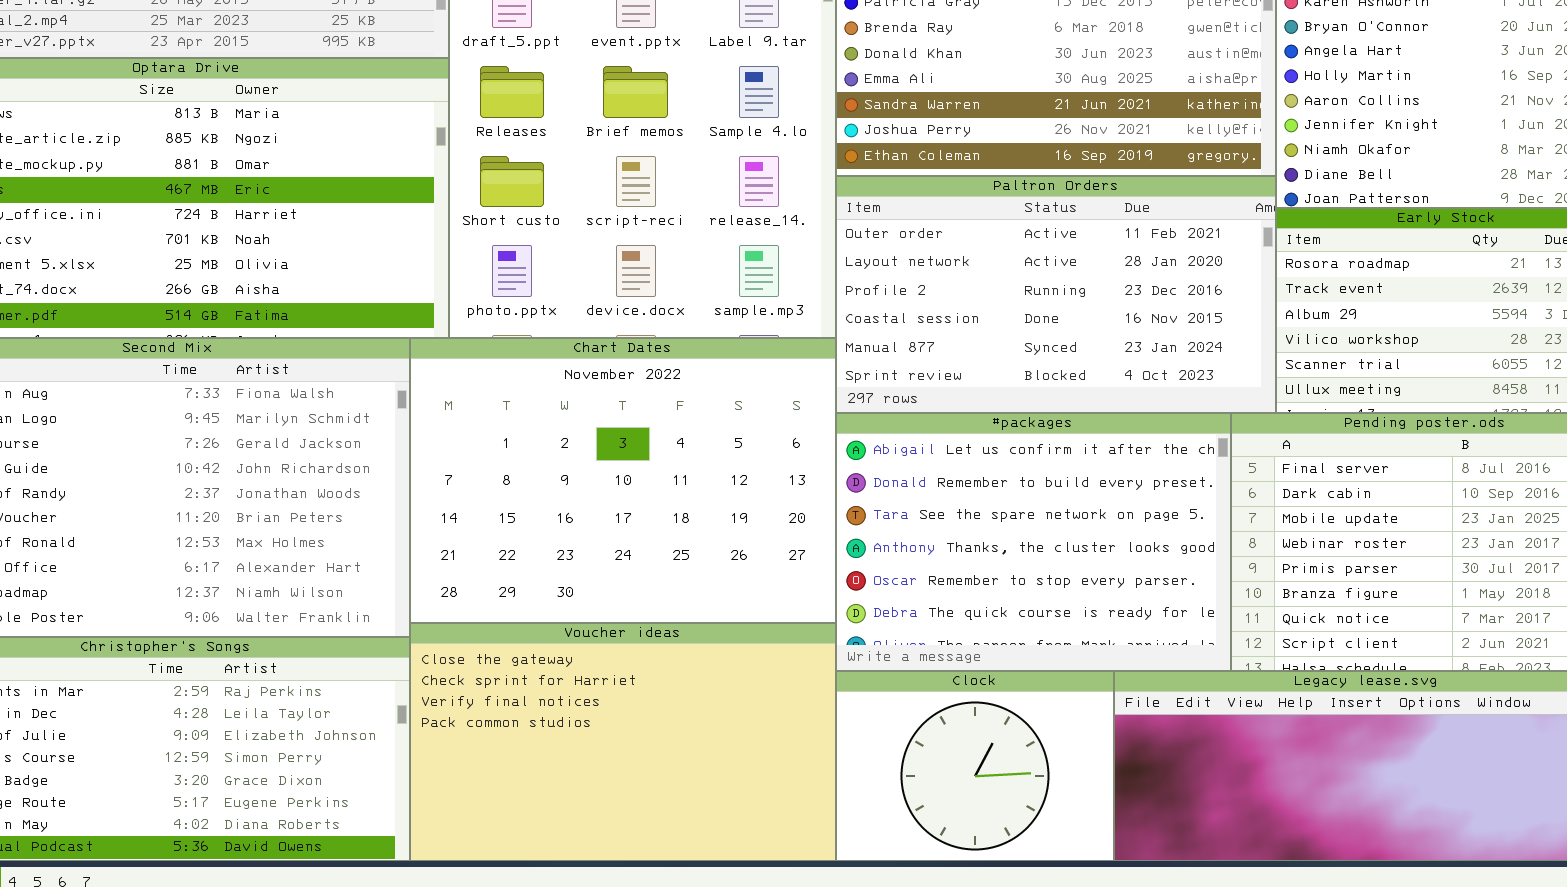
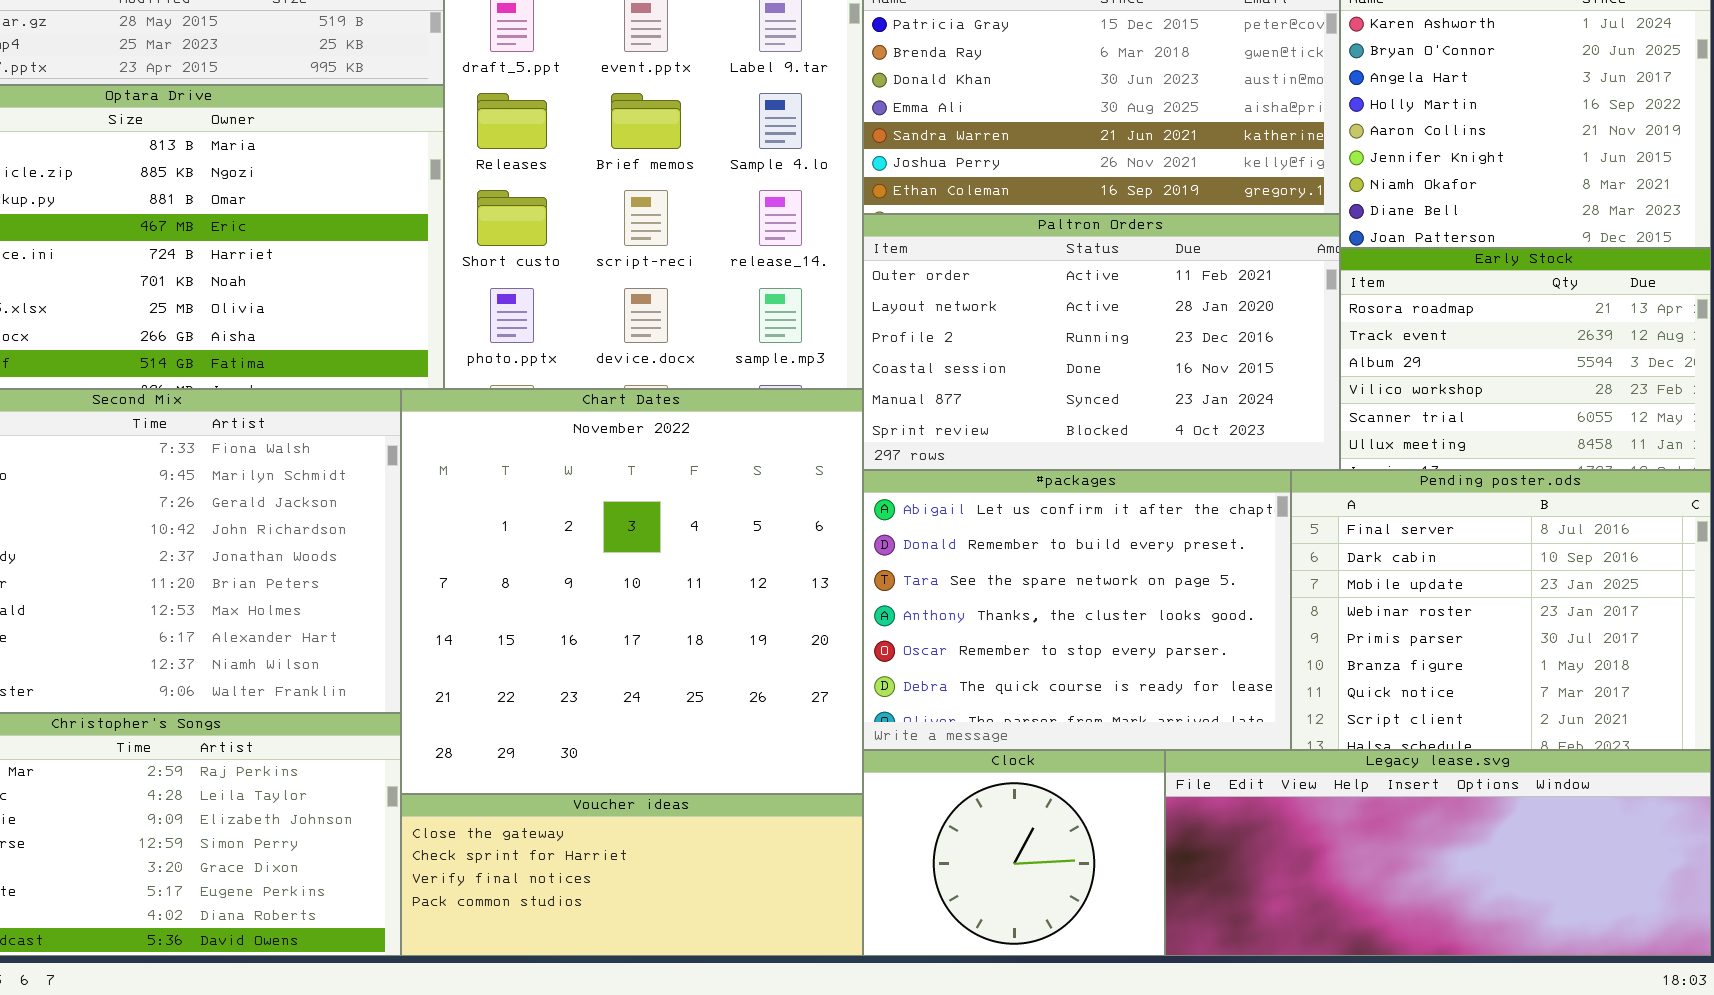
Chart Dates: [410,338,836,623] -> [401,389,863,794], resized
Voucher ideas: [410,623,836,861] -> [401,794,863,956], resized

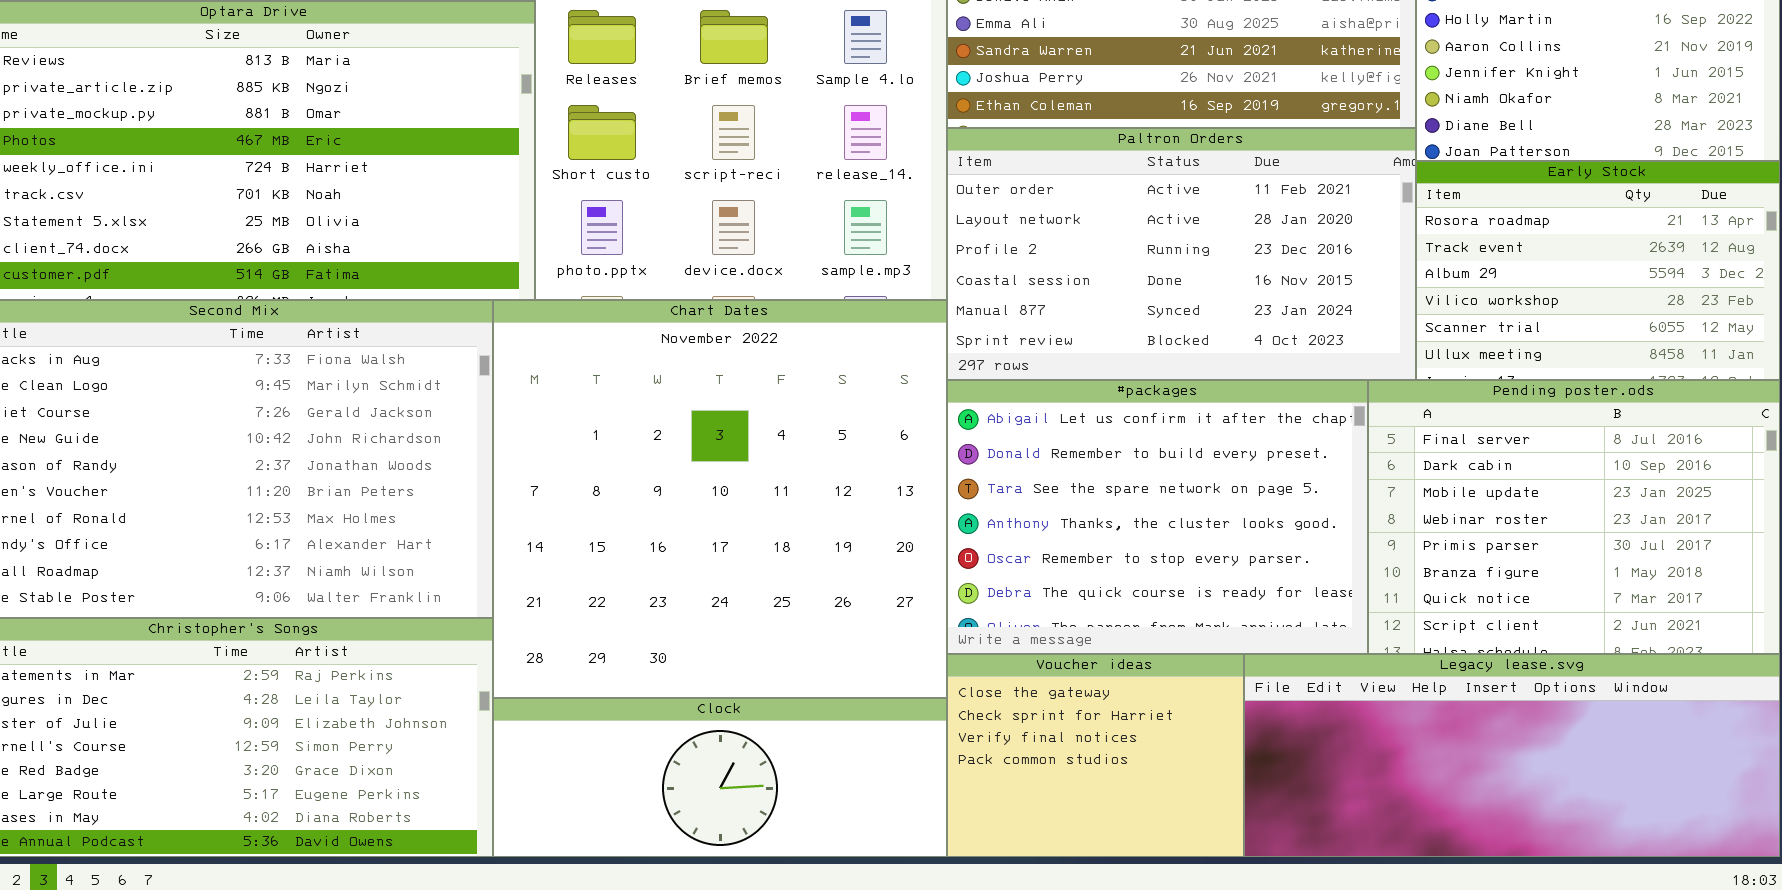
Clock: [863,750,1165,956] -> [493,698,947,857], moved, resized
Voucher ideas: [401,794,863,956] -> [947,654,1244,857], moved, resized

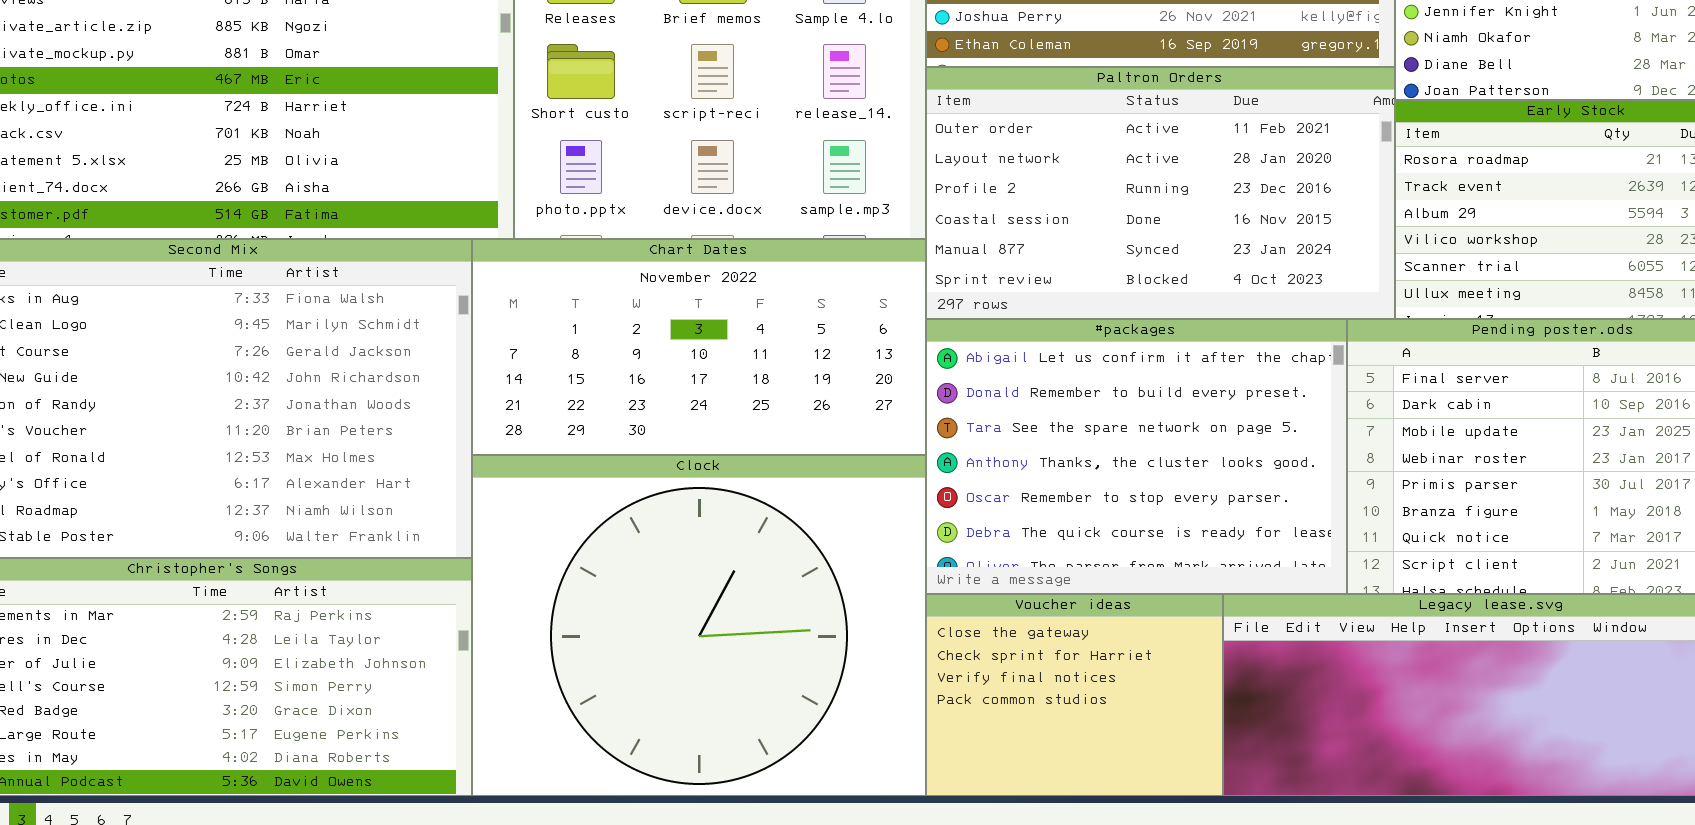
Chart Dates: [493,300,947,698] -> [472,239,926,455], resized
Clock: [493,698,947,857] -> [472,455,926,796], resized

